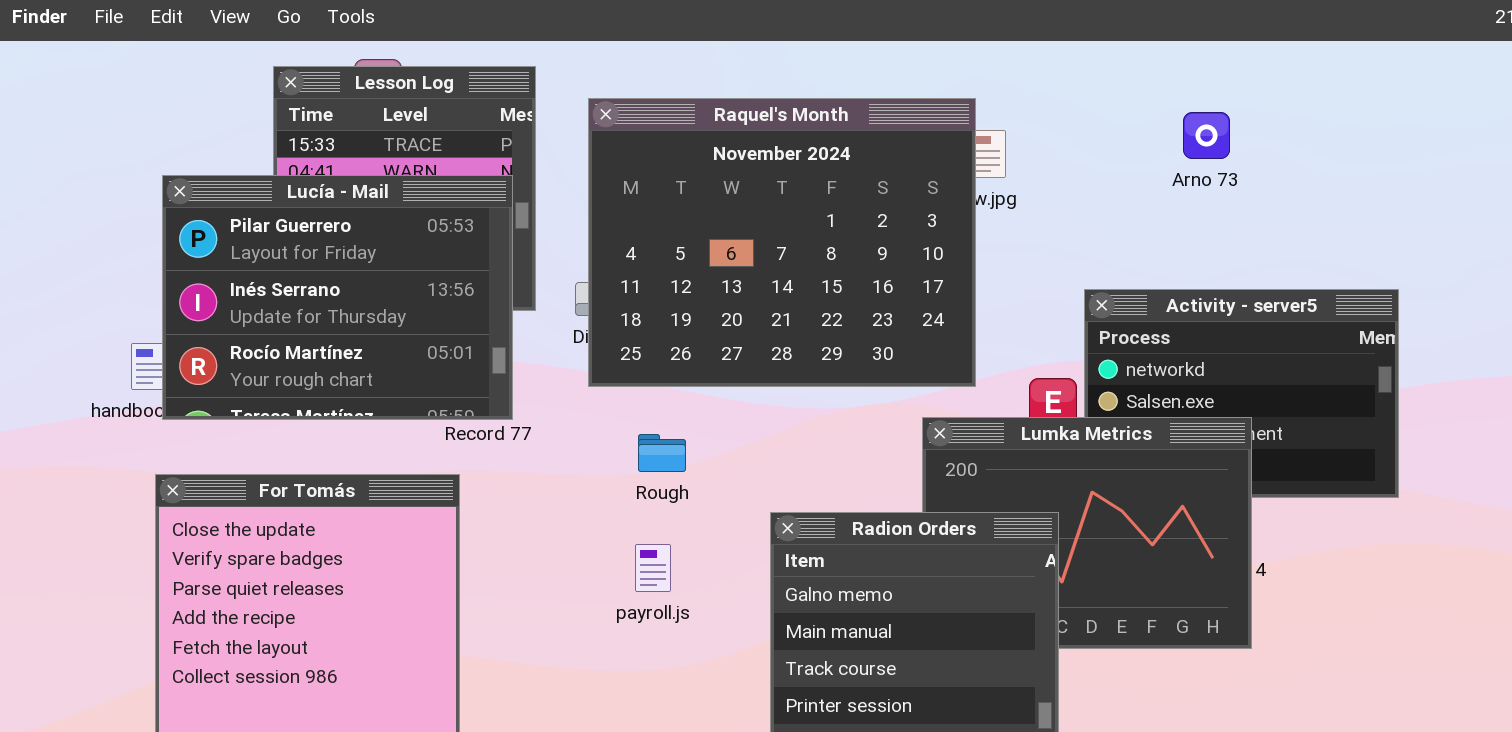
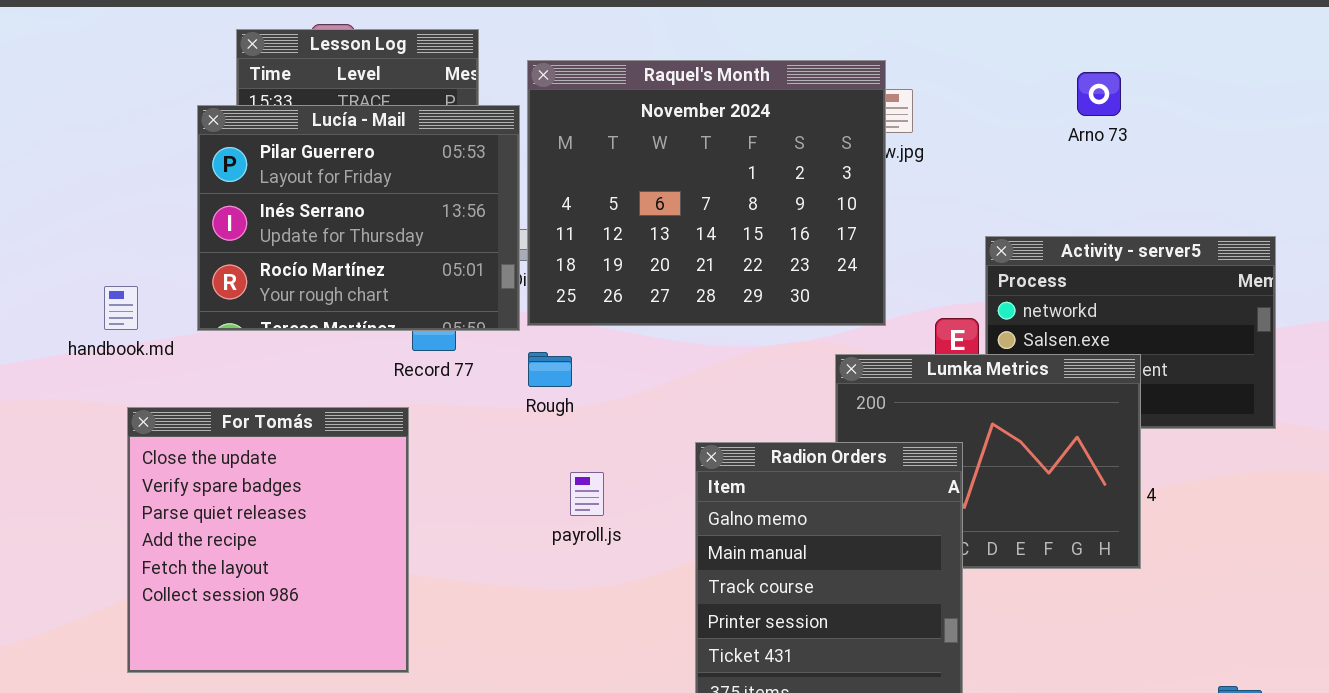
Lucía - Mail: [162,175,513,420] -> [197,105,520,331], moved
Rough: [638,434,686,472] -> [528,352,572,387], moved

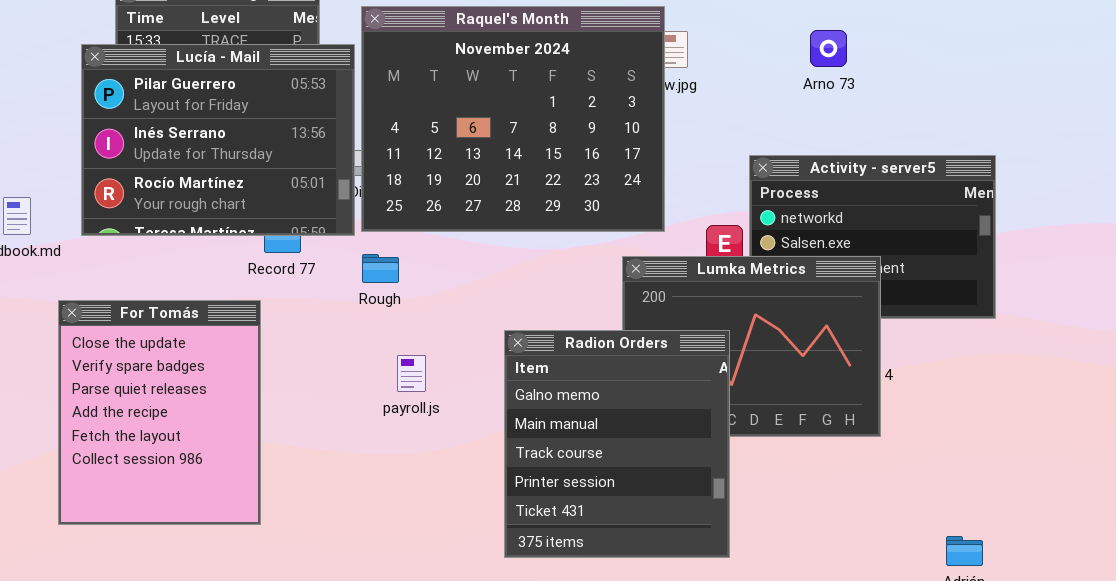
Arno 73: [1077,72,1121,116] -> [810,30,847,67], moved
For Tomás: [127,407,409,673] -> [58,300,261,525], resized

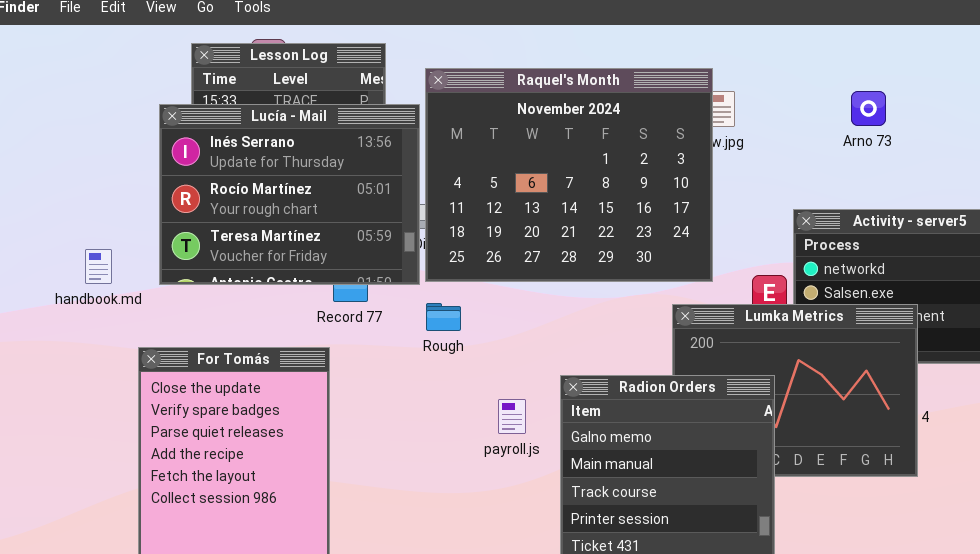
Lucía - Mail: [81,44,355,236] -> [159,104,420,285], scrolled down 1 row
payroll.js: [397,355,426,392] -> [498,399,526,434], moved

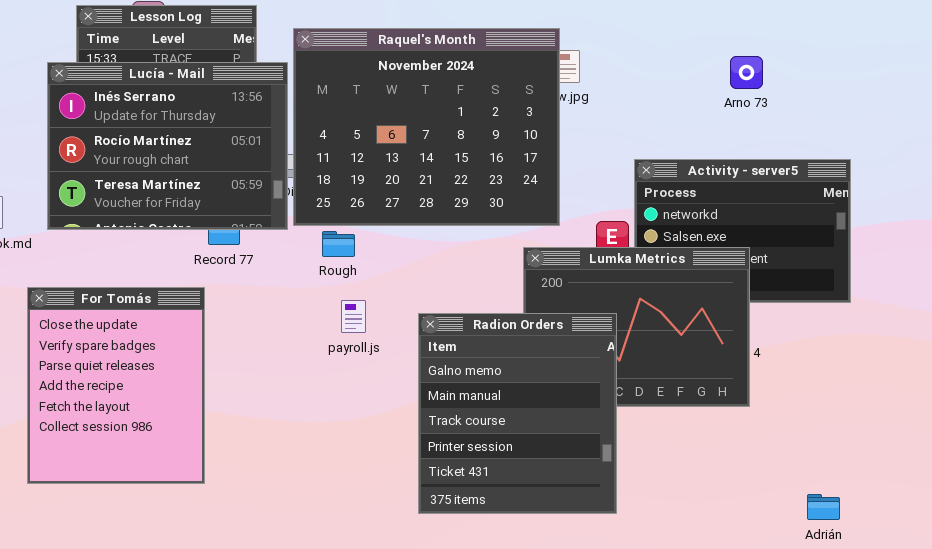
Arno 73: [851,91,886,126] -> [730,56,763,89], moved
Rough: [426,303,461,331] -> [322,231,355,257], moved
payroll.js: [498,399,526,434] -> [341,300,366,333], moved

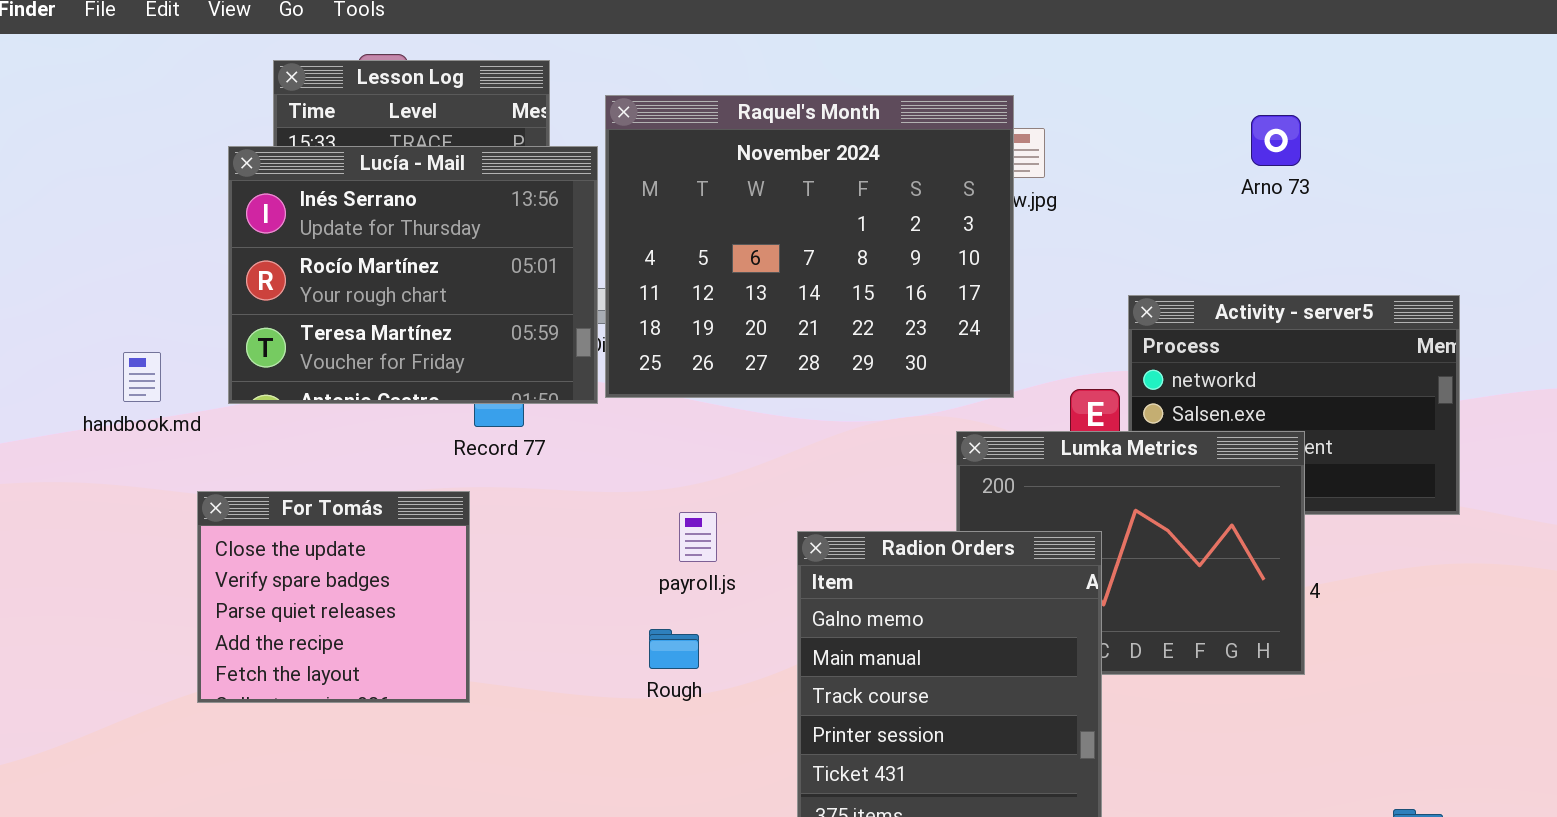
Arno 73: [730,56,763,89] -> [1251,115,1301,166], moved
Rough: [322,231,355,257] -> [649,629,699,669], moved
For Tomás: [27,287,205,484] -> [197,491,470,703], resized

